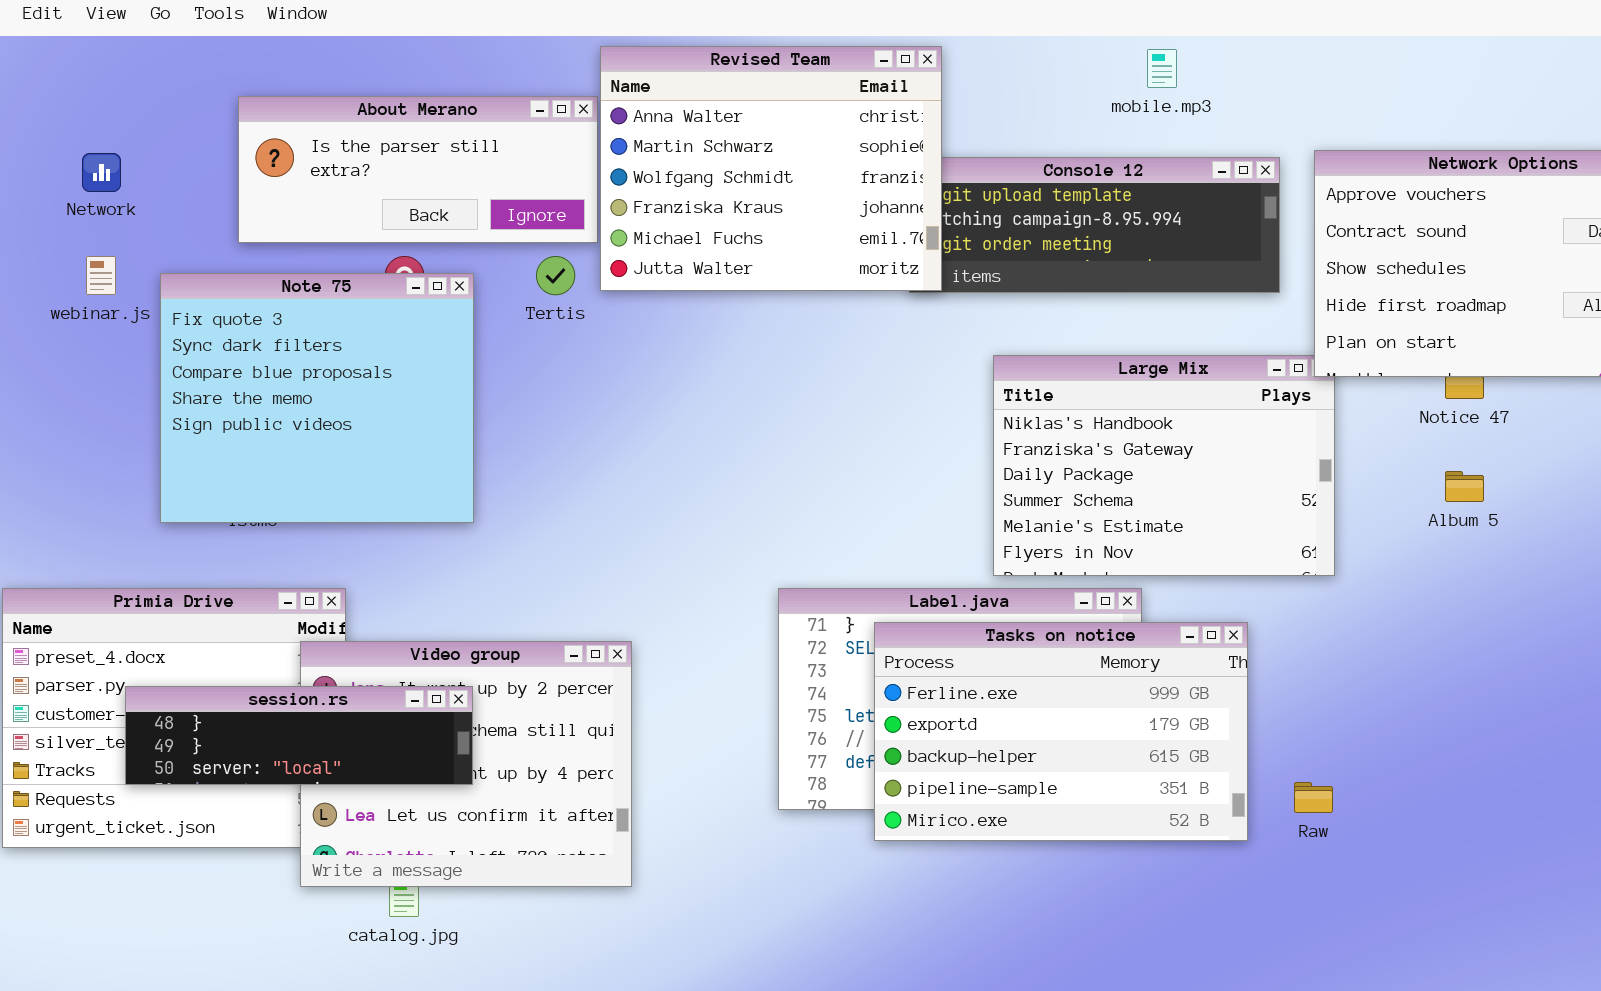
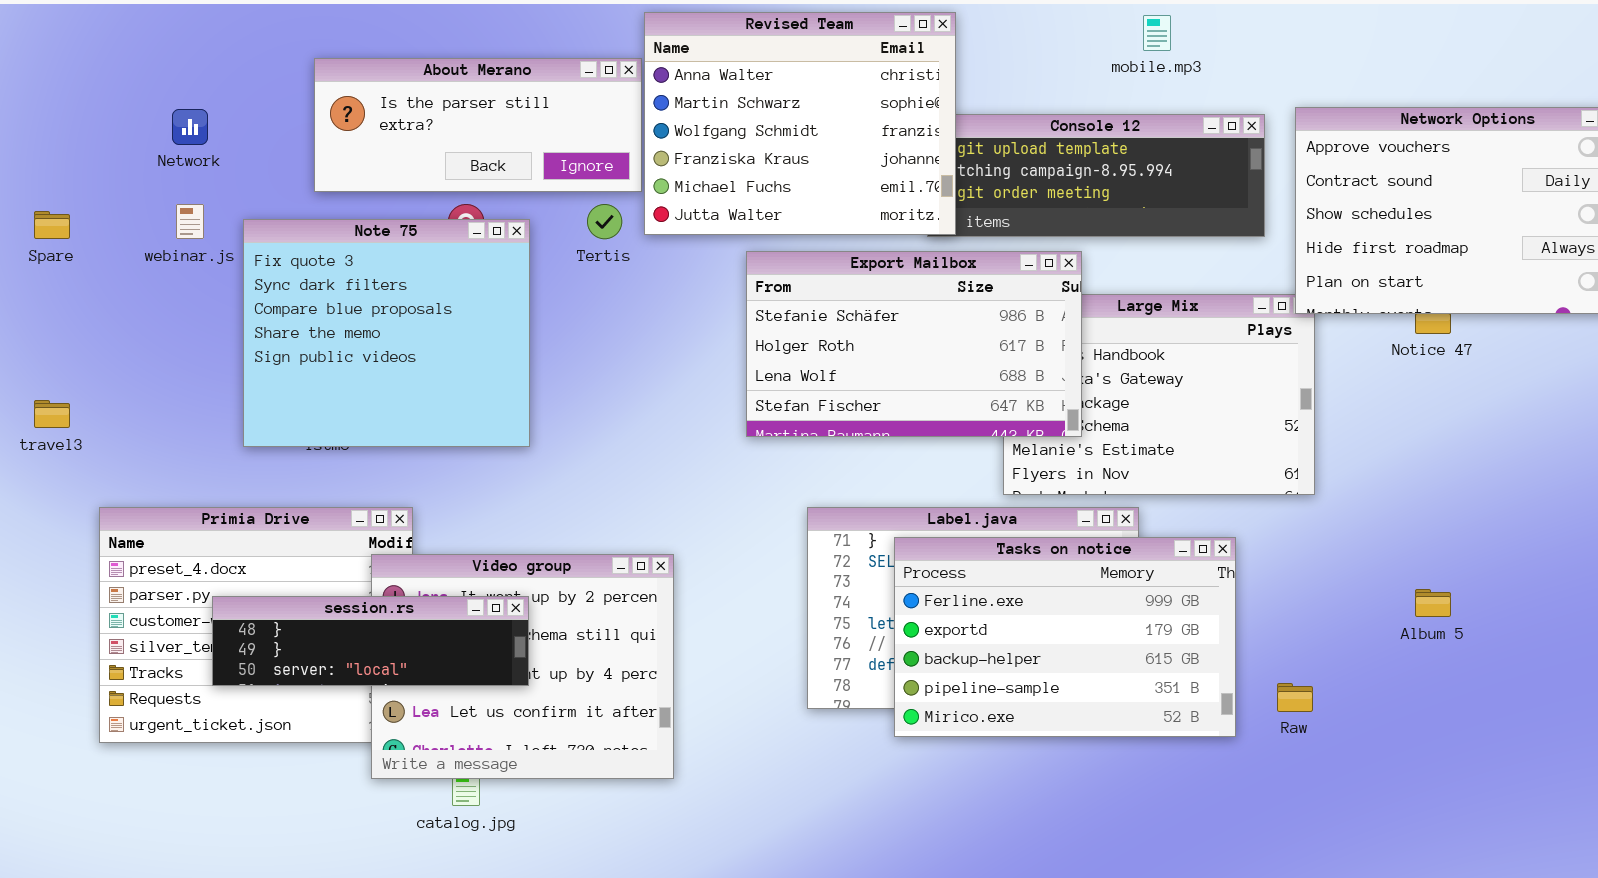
Export Mailbox: none -> [746,251,1082,437], opened
Album 5: [1445,471,1484,502] -> [1415,589,1451,617], moved

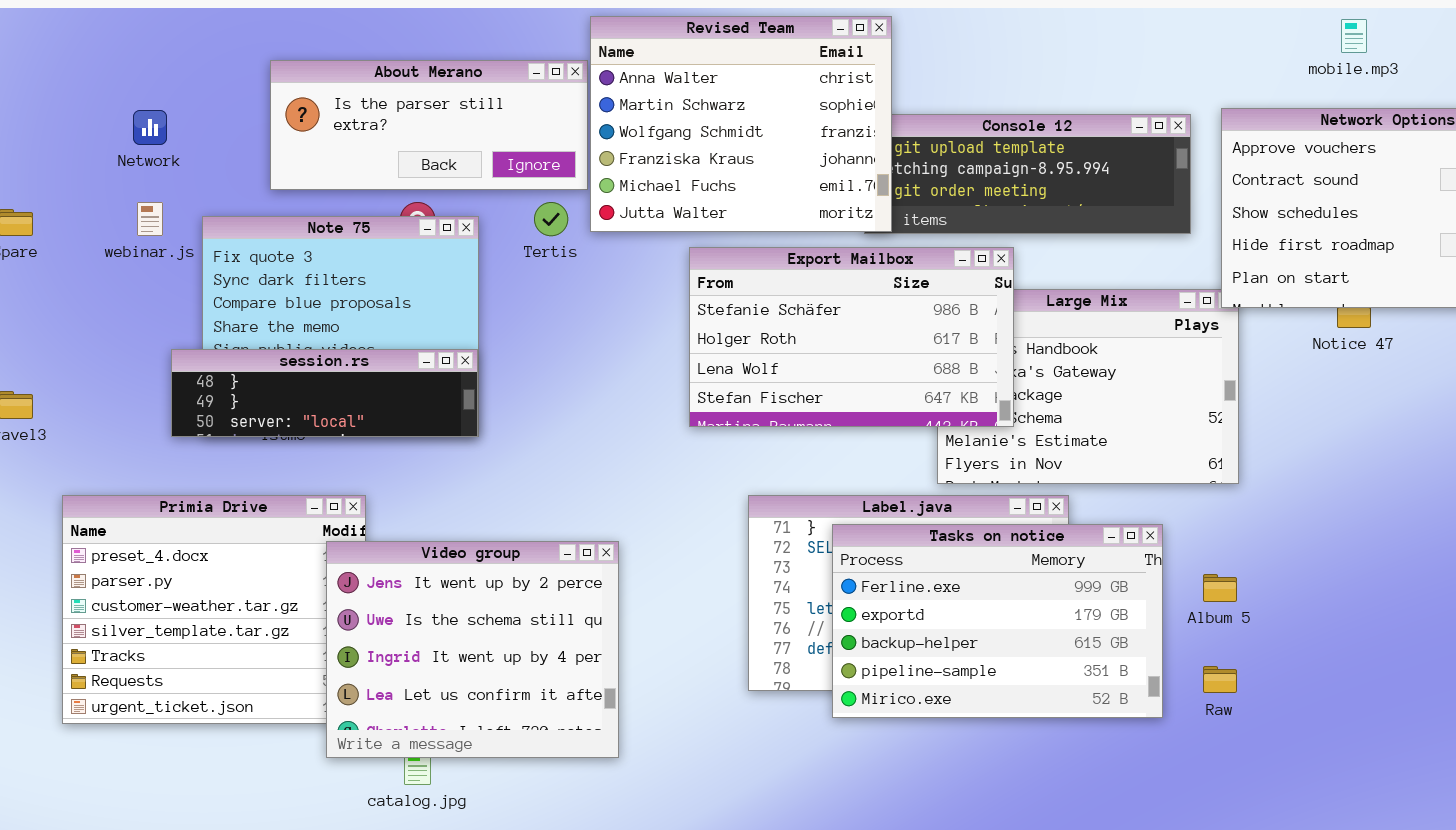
mobile.mp3: [1143,15,1171,51] -> [1341,19,1367,53], moved
Album 5: [1415,589,1451,617] -> [1203,574,1237,602], moved
session.rs: [212,596,529,686] -> [171,349,478,437], moved

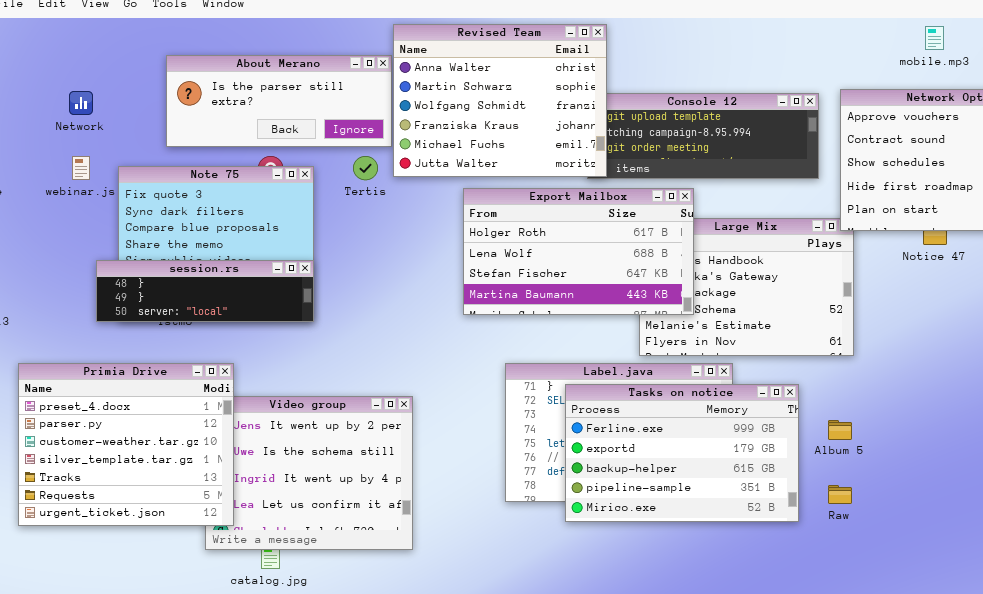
Export Mailbox: [689,247,1014,427] -> [463,188,694,315], scrolled down 1 row
Primia Drive: [62,495,366,724] -> [18,363,234,526], raised

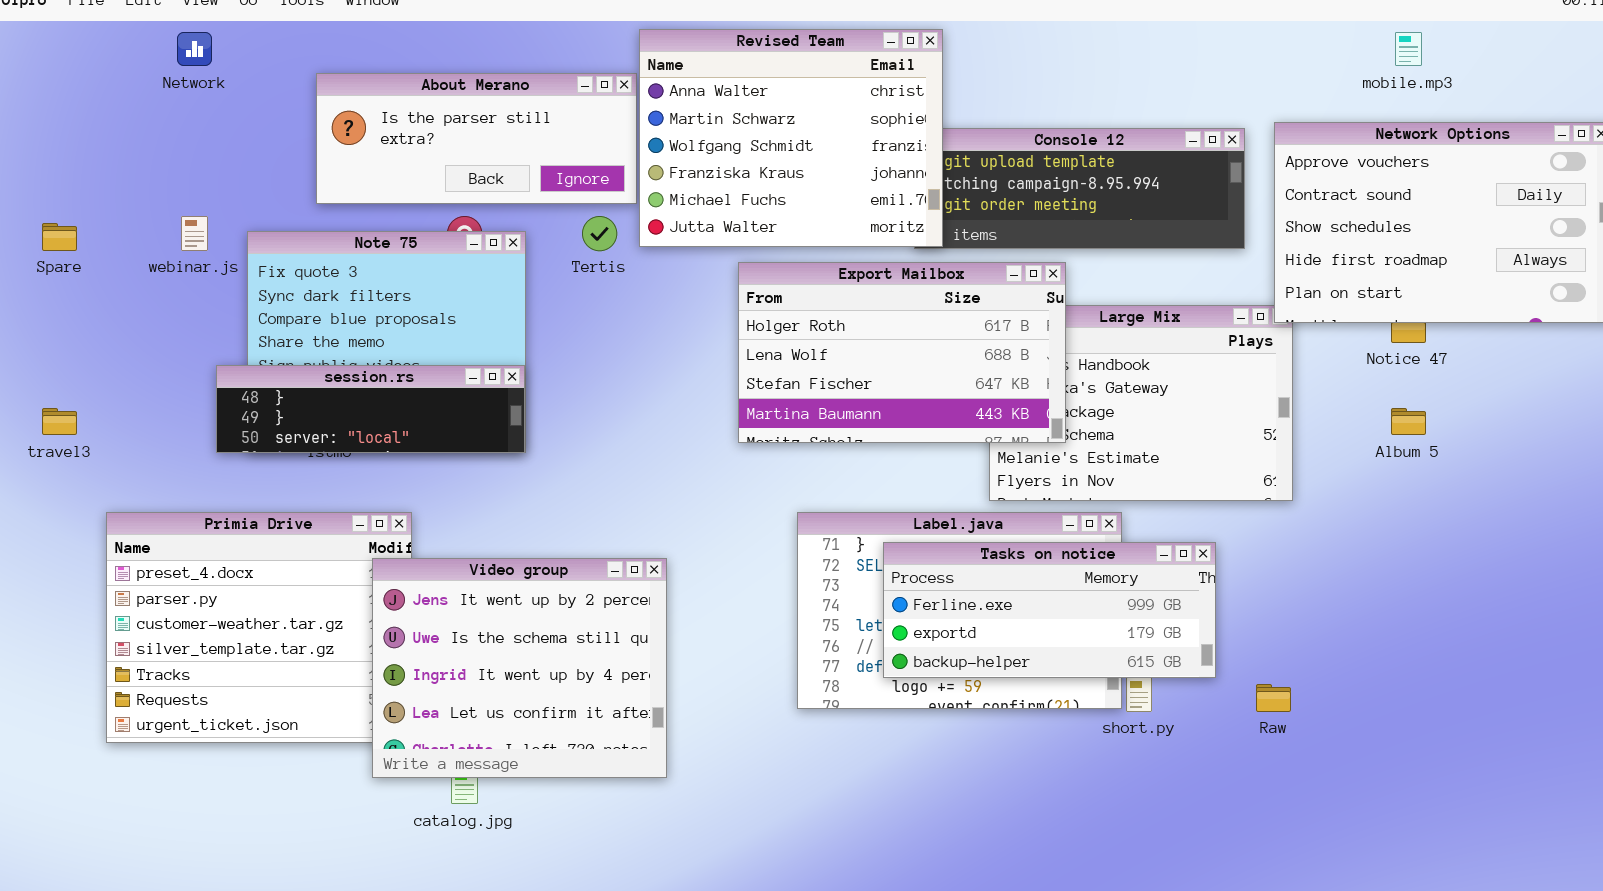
Network: [69,91,93,115] -> [177,32,212,66], moved
Tasks on notice: [565,384,799,522] -> [883,542,1216,678], resized
Video group: [205,396,413,550] -> [372,558,667,778], raised
Album 5: [828,420,852,440] -> [1391,408,1426,435], moved

